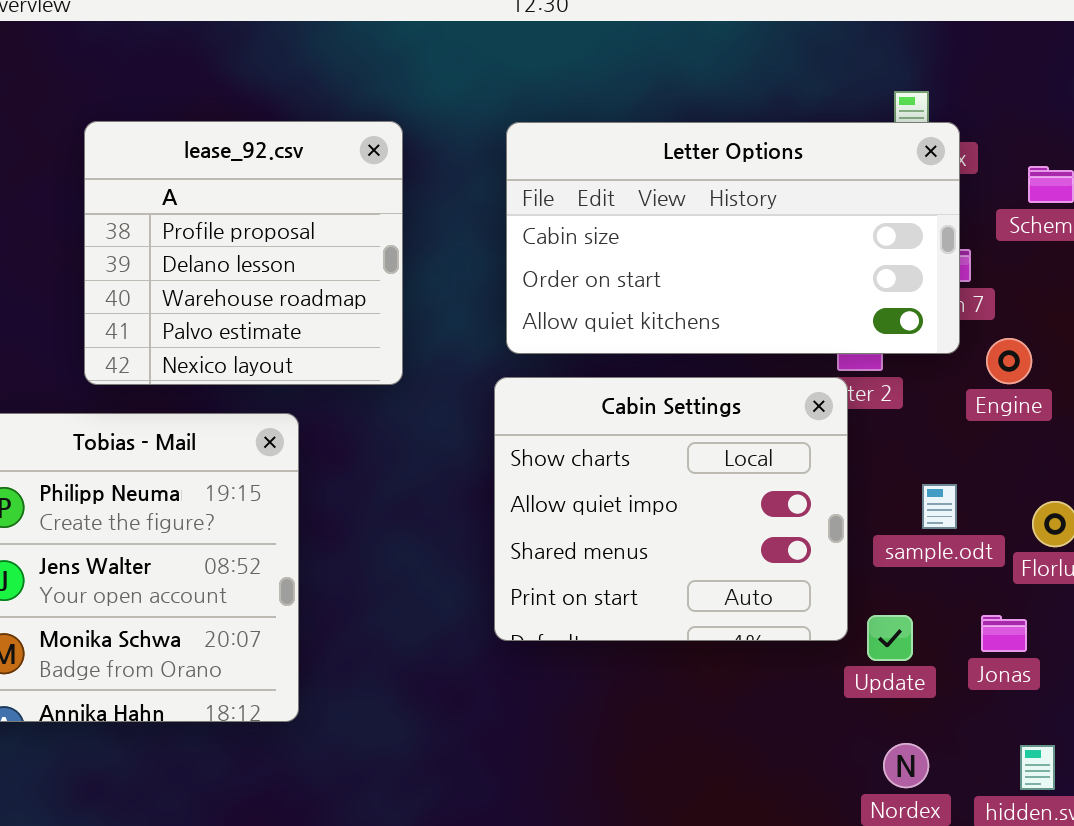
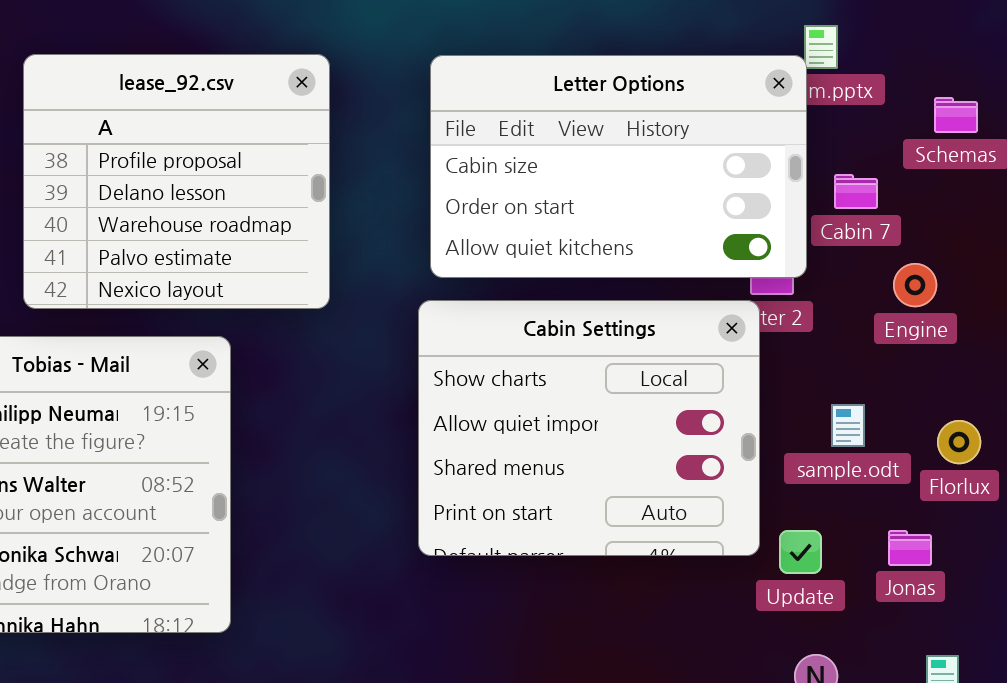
Letter Options: [506,122,960,354] -> [430,55,807,278], resized

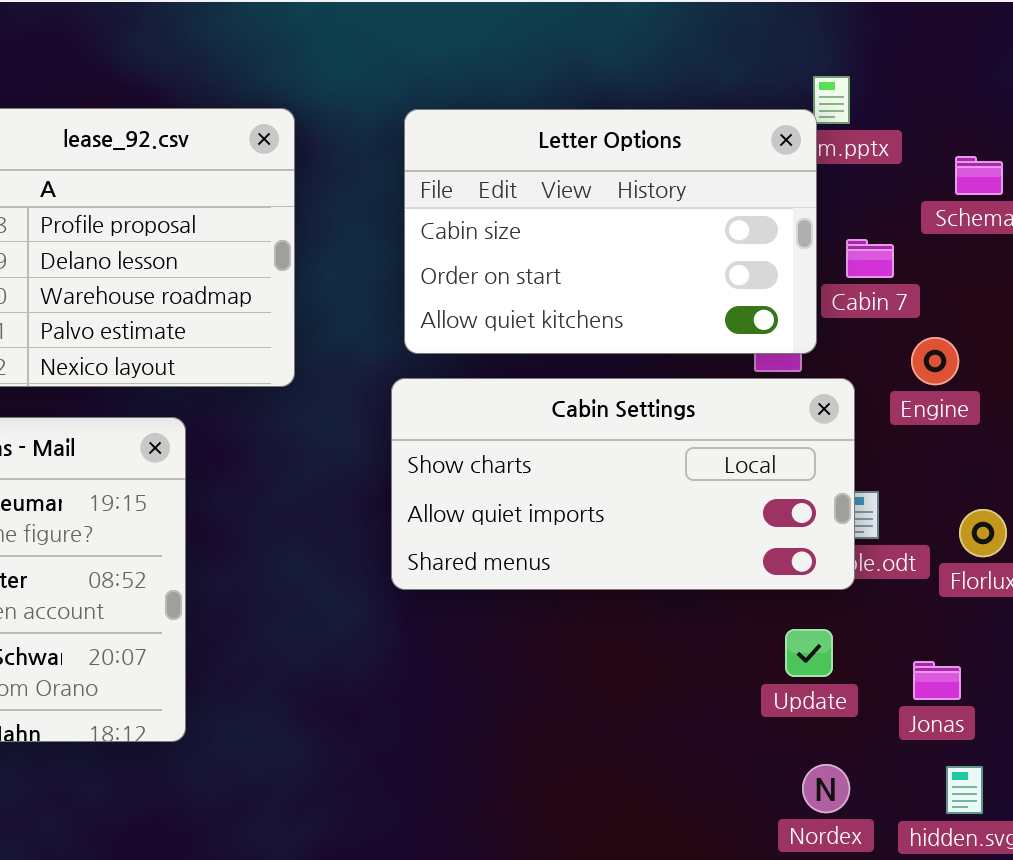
Cabin Settings: [418,300,760,556] -> [391,378,855,590], resized
Jonas: [888,530,932,566] -> [913,661,961,700], moved

